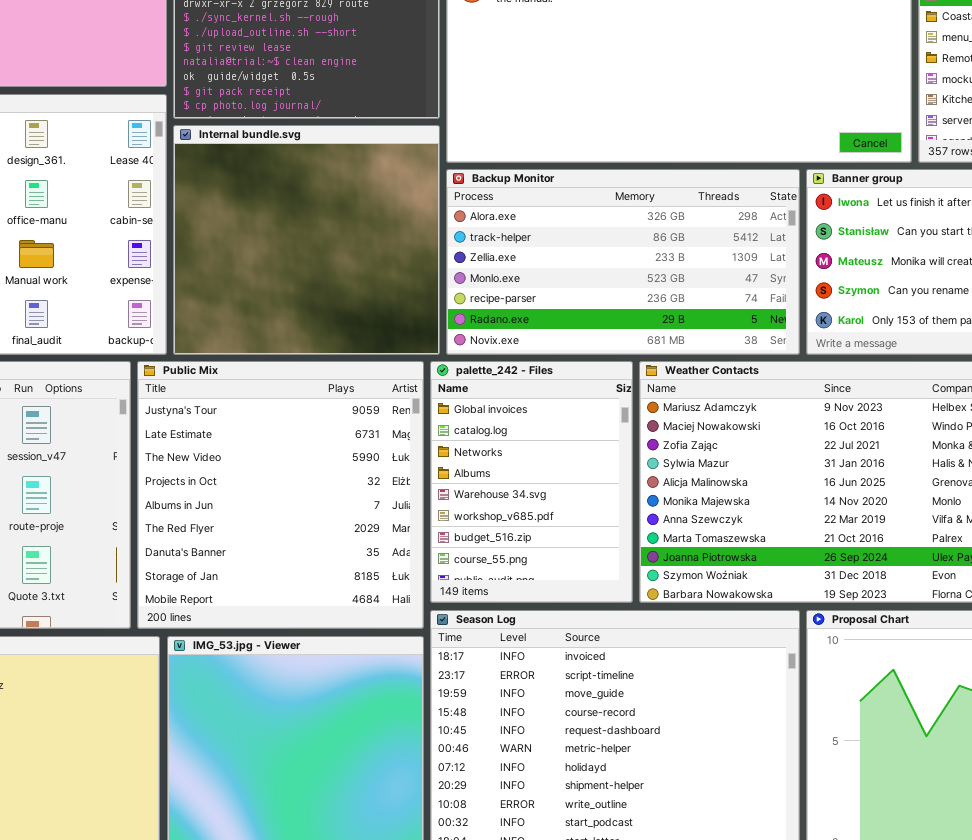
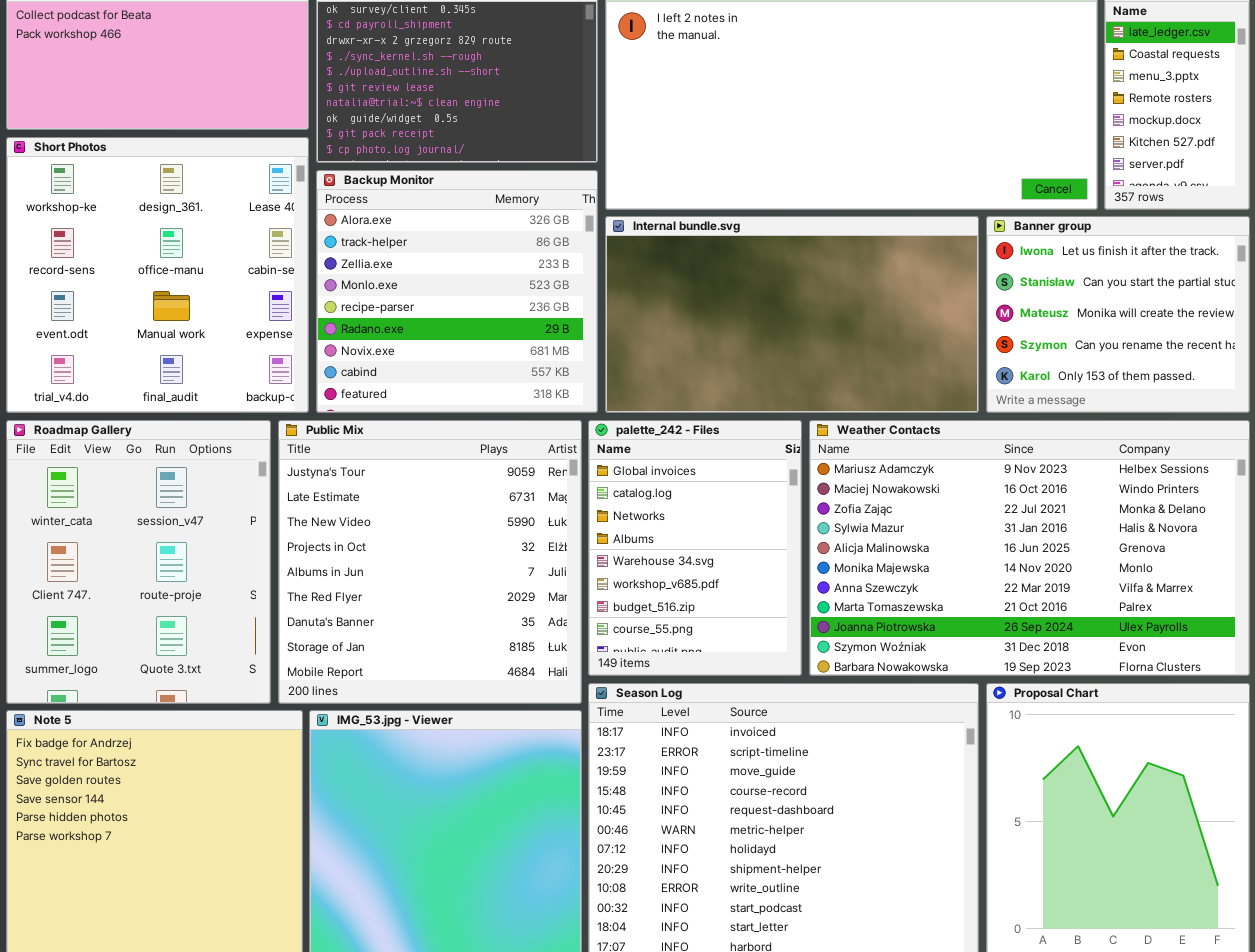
Internal bundle.svg: [173,125,440,355] -> [605,216,979,413], moved, resized
Backup Monitor: [446,169,800,355] -> [316,170,598,413], moved, resized

